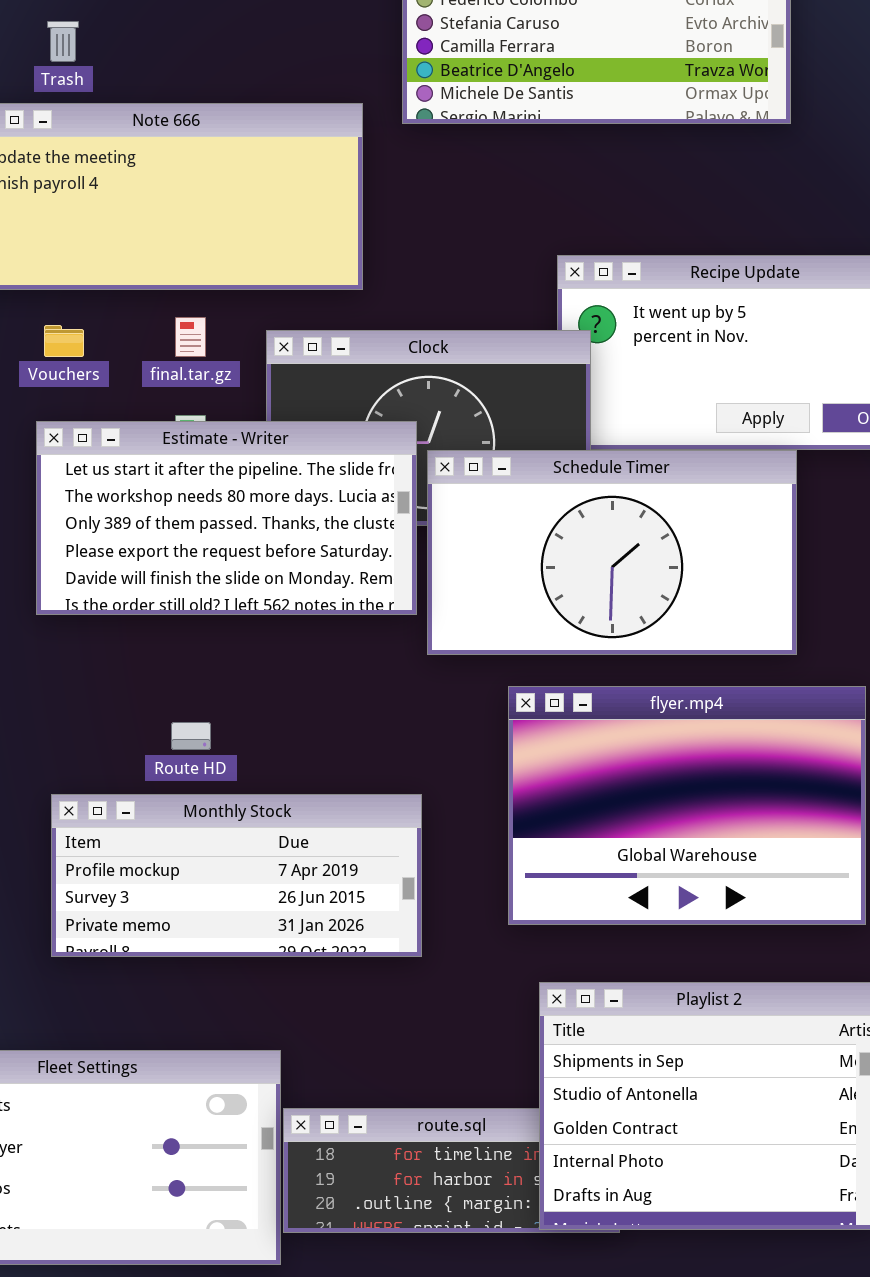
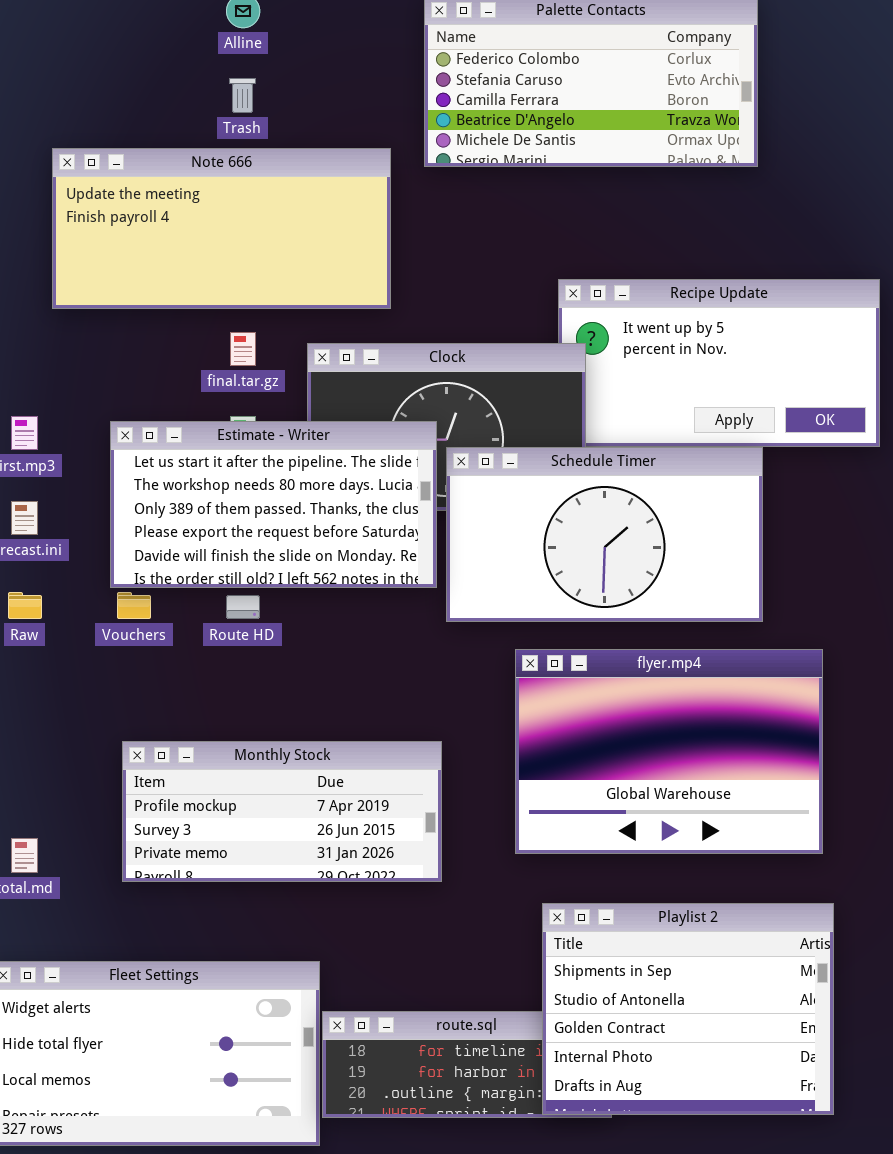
Trash: [47,21,79,62] -> [229,78,256,113], moved
Vouchers: [44,325,84,357] -> [117,592,151,619], moved
Route HD: [171,722,211,750] -> [226,595,260,619], moved

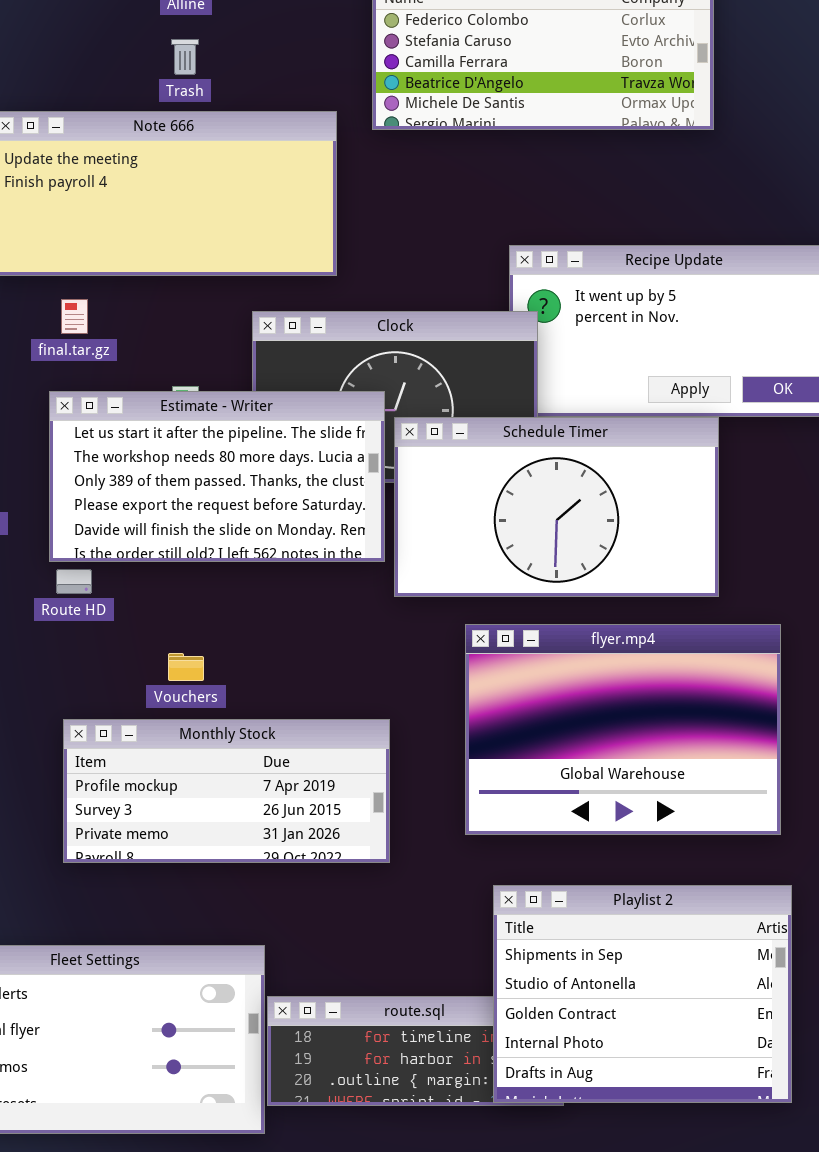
final.tar.gz: [230,332,256,366] -> [61,299,88,334], moved
Vouchers: [117,592,151,619] -> [168,653,204,681], moved
Route HD: [226,595,260,619] -> [56,569,92,594], moved

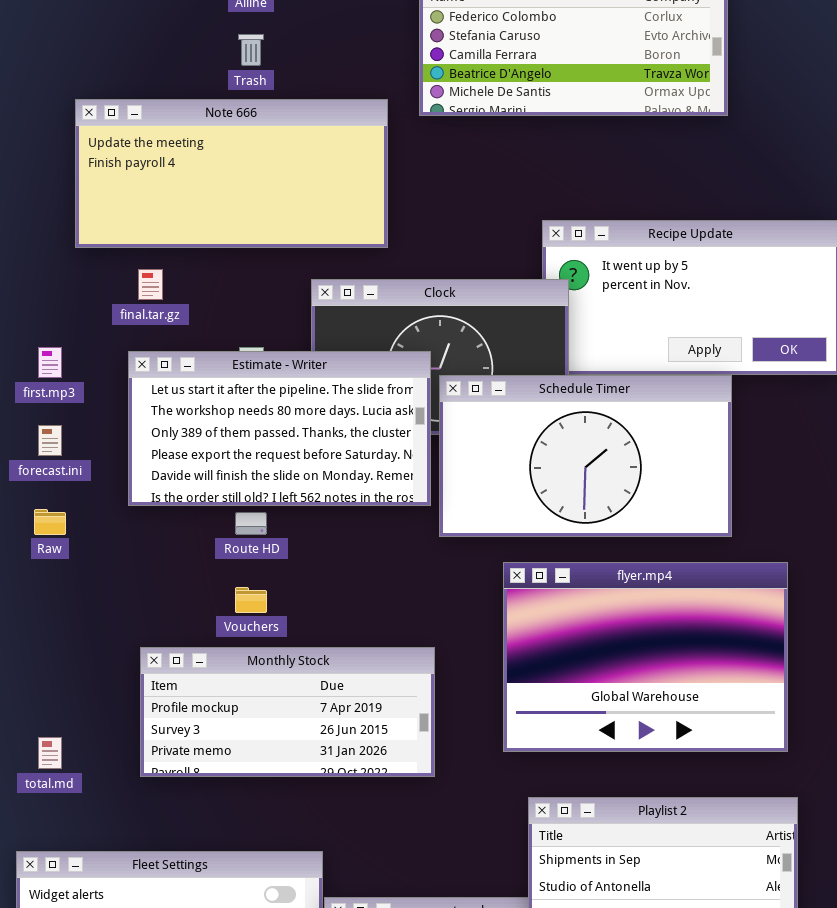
Route HD: [56,569,92,594] -> [235,512,267,535], moved

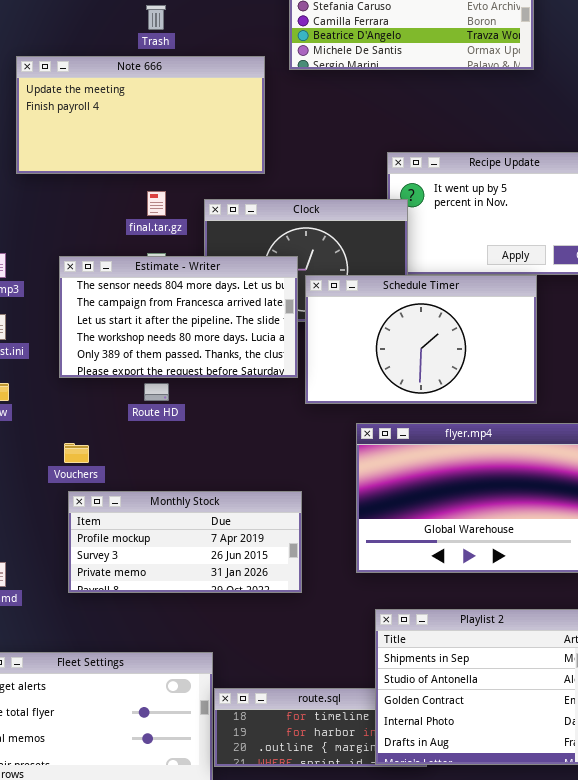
final.tar.gz: [138,269,163,300] -> [147,191,166,216], moved
Estimate - Writer: [128,351,431,506] -> [59,256,298,378], scrolled up 2 rows
Vouchers: [235,587,267,613] -> [64,443,89,463], moved

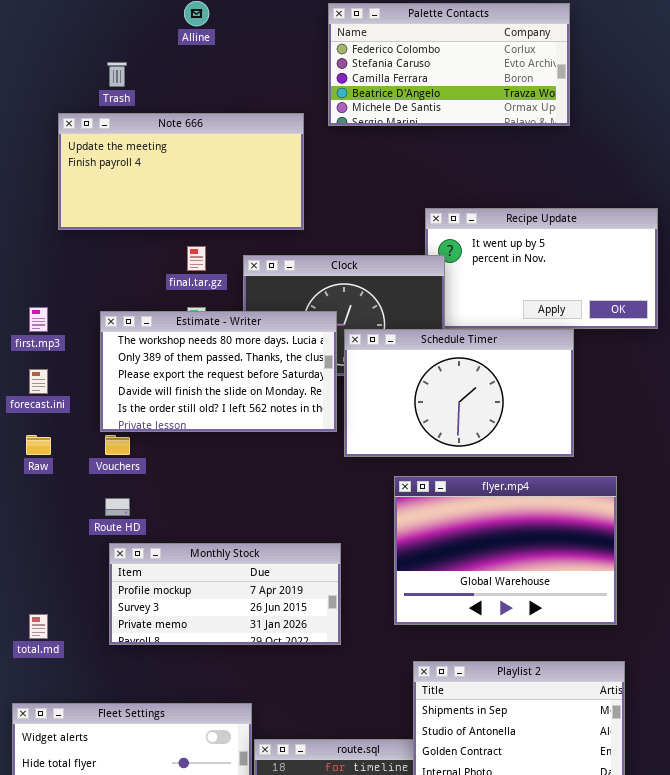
Trash: [146,5,166,30] -> [107,62,127,87], moved
Estimate - Writer: [59,256,298,378] -> [100,311,337,432], scrolled down 3 rows
Route HD: [144,383,169,401] -> [105,498,130,516], moved
Vouchers: [64,443,89,463] -> [105,435,130,455], moved

